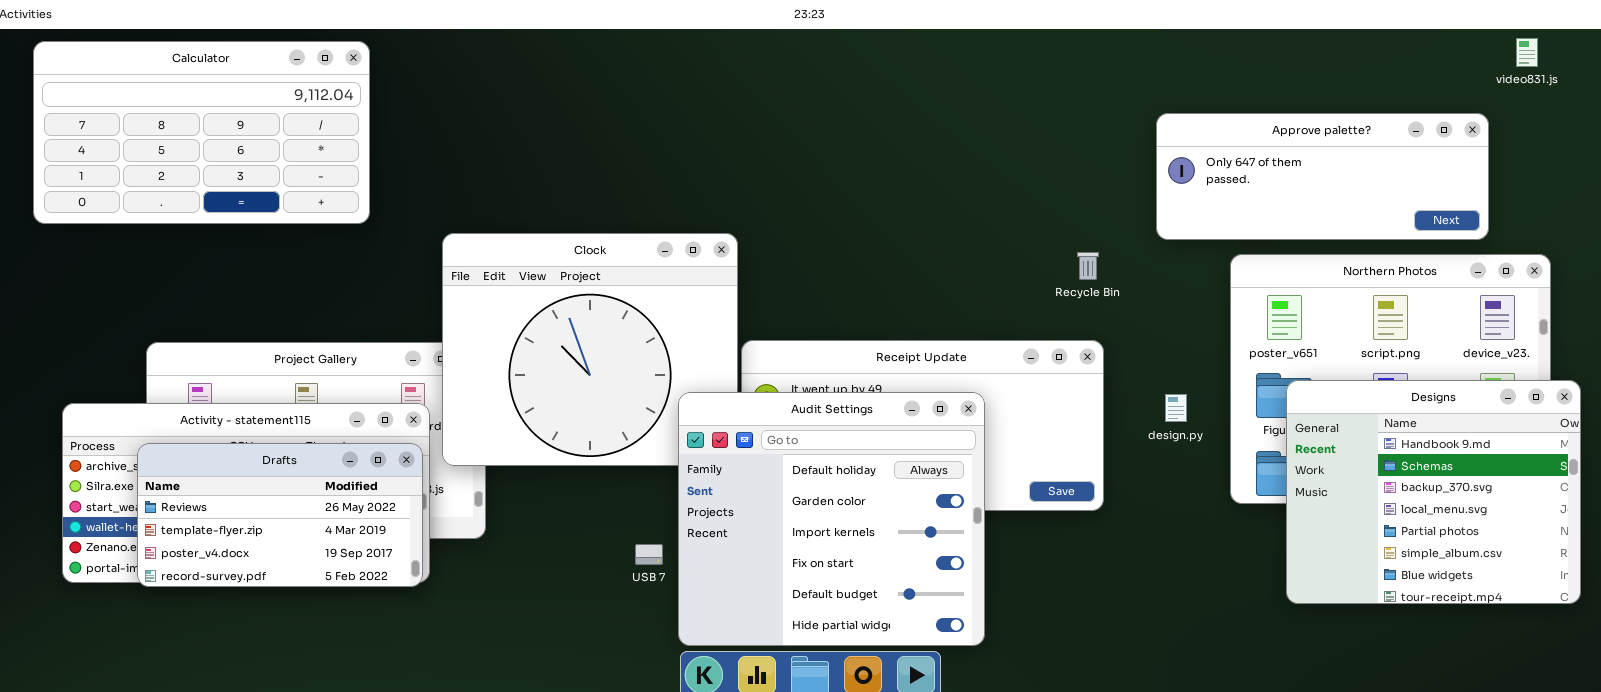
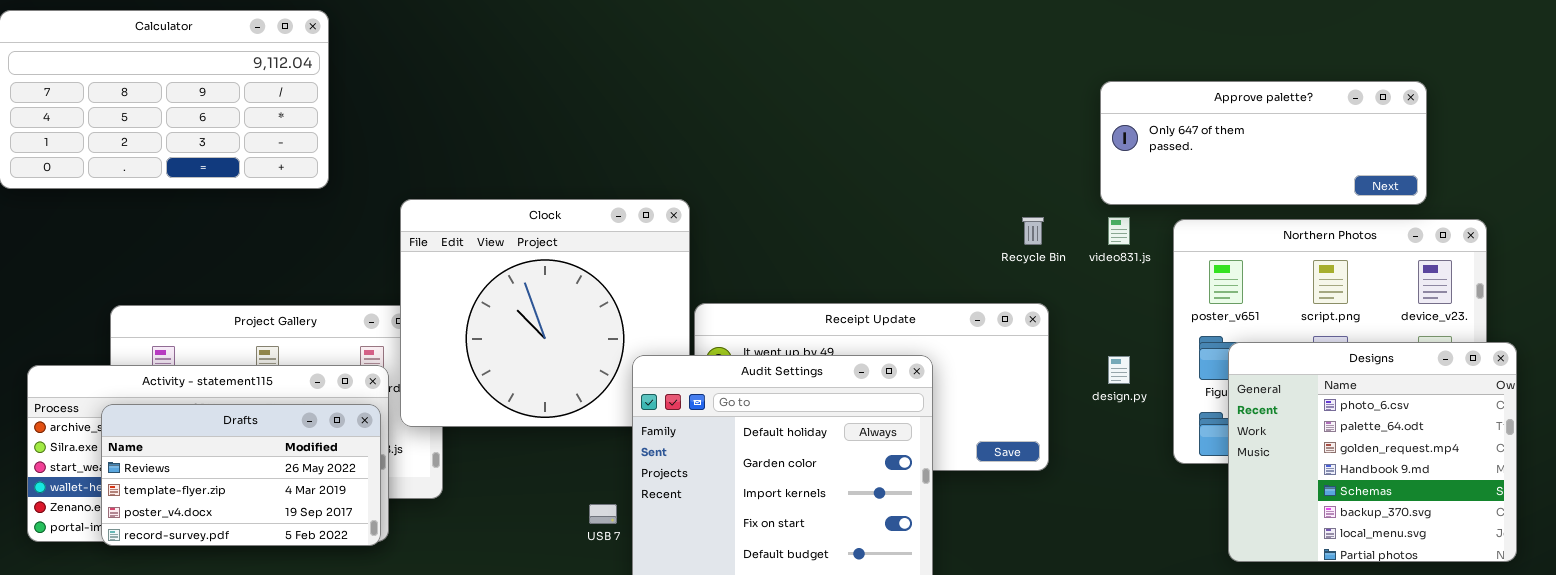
video831.js: [1516,38,1538,67] -> [1108,217,1130,245], moved
Designs: [1286,380,1581,604] -> [1228,342,1517,562], scrolled up 3 rows

